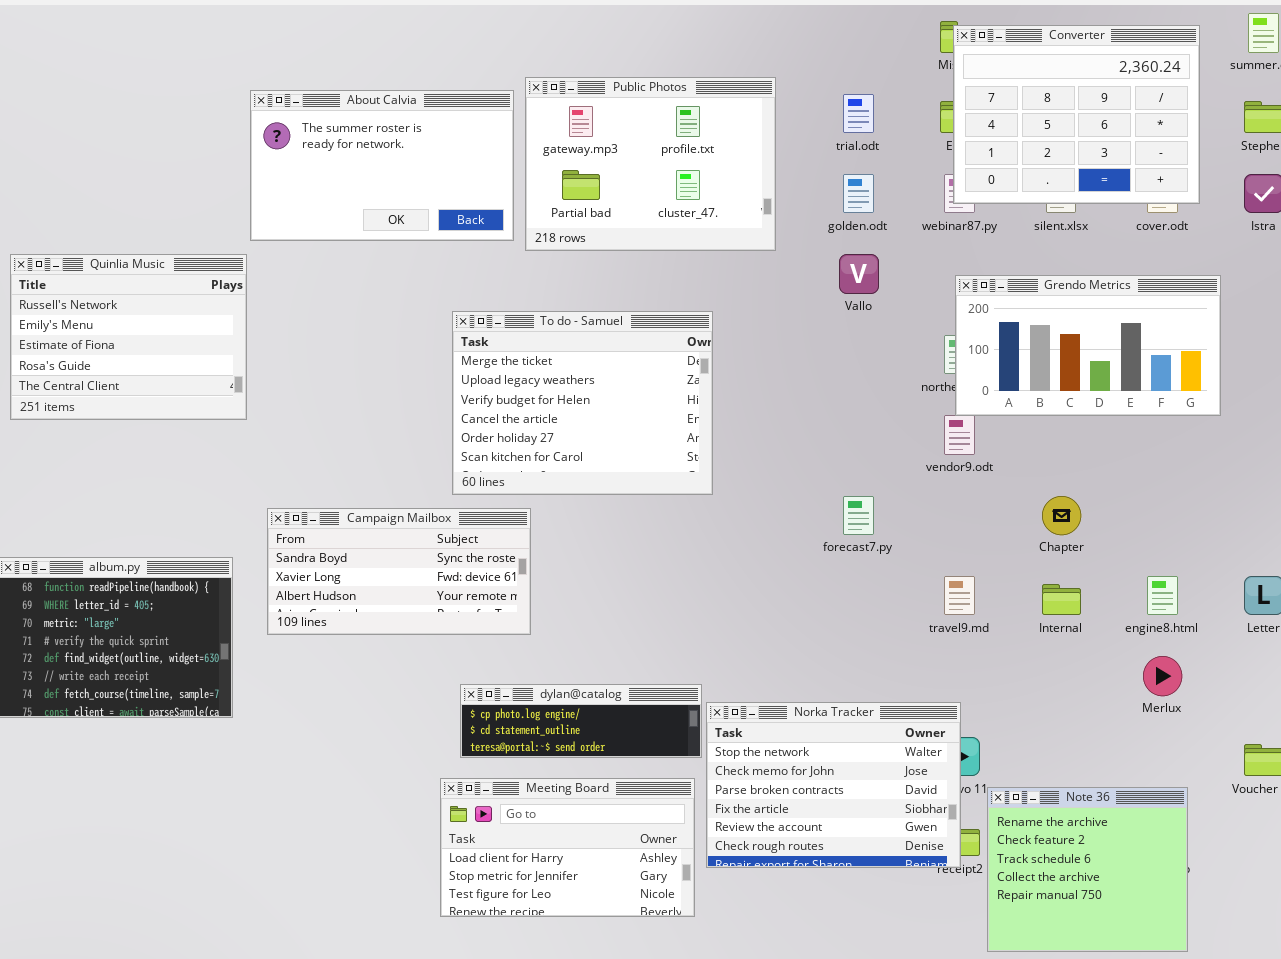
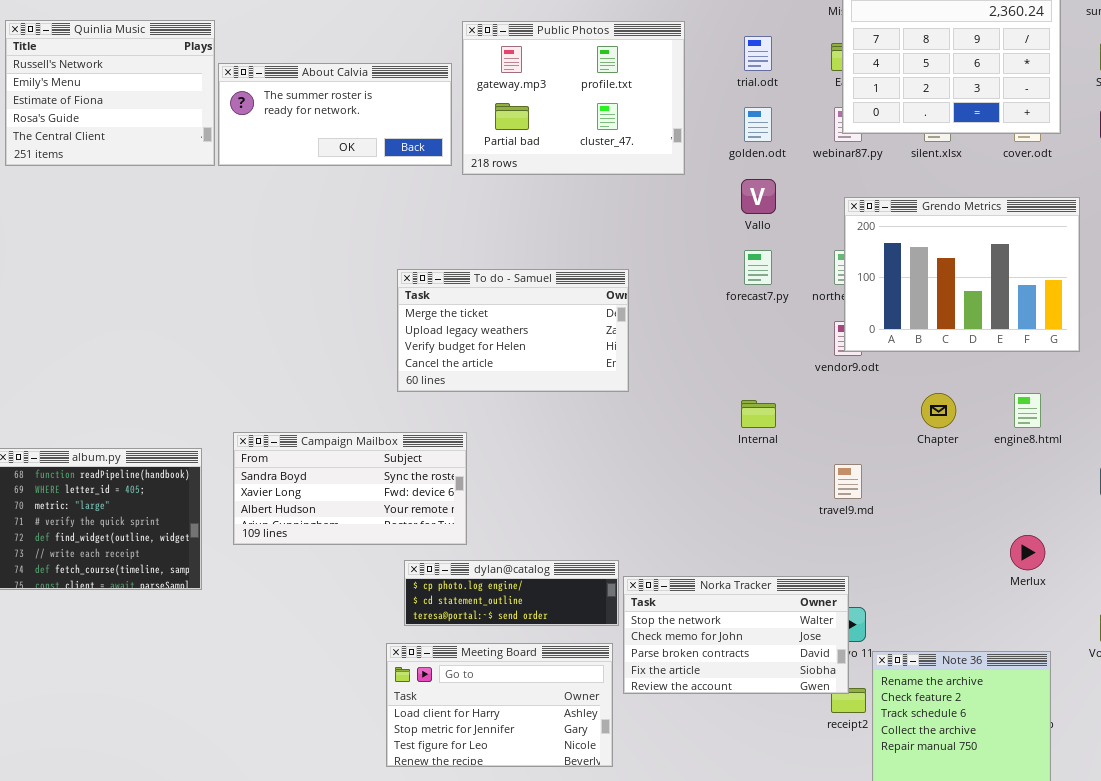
About Calvia: [250,90,514,241] -> [218,63,452,166], resized
Quinlia Music: [10,254,247,420] -> [5,20,215,166], moved
Grendo Metrics: [955,275,1221,416] -> [844,197,1080,352], resized
To do - Samuel: [452,311,713,495] -> [397,269,629,392], resized
forecast7.py: [843,496,874,535] -> [744,250,772,285], moved
Campaign Mailbox: [267,508,531,635] -> [233,432,467,545], moved
engine8.html: [1147,576,1178,615] -> [1014,393,1041,428], moved
Internal: [1042,584,1081,615] -> [741,400,776,428], moved
Norka Tracker: [706,702,961,868] -> [623,576,849,694], resized

